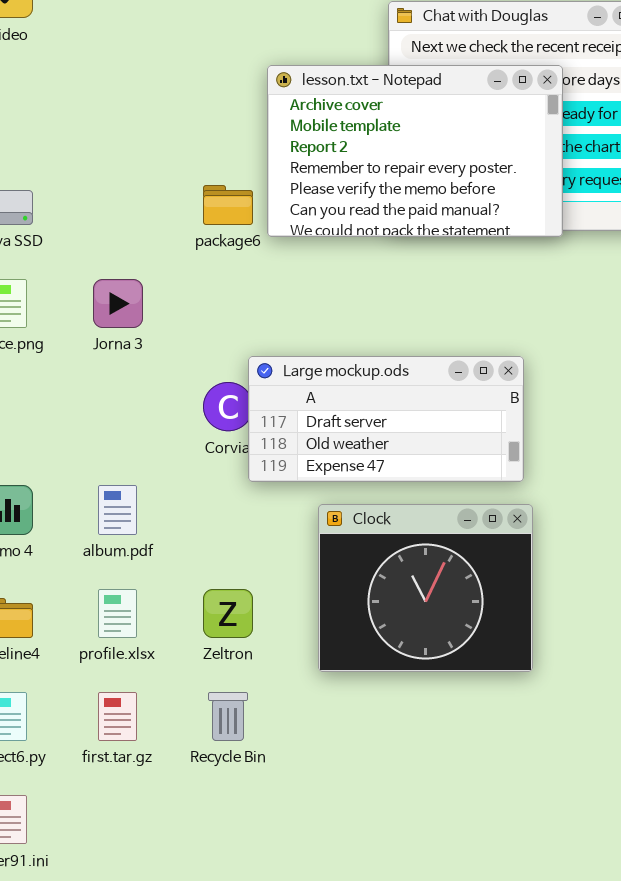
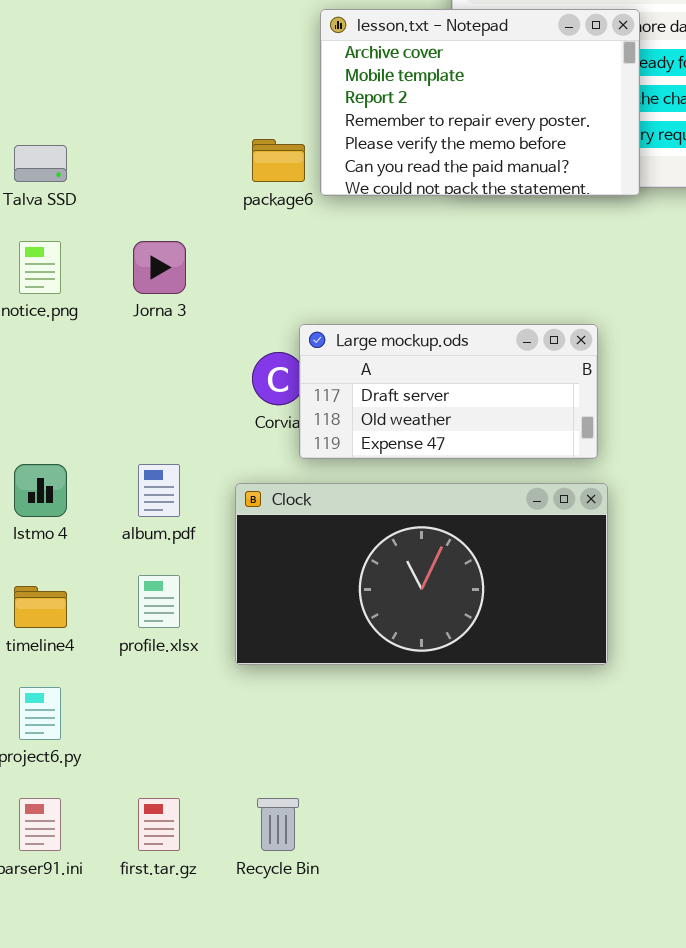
Clock: [318,504,533,672] -> [235,483,608,665], resized
first.tar.gz: [98,692,137,741] -> [138,798,180,851], moved
Recycle Bin: [208,692,248,741] -> [257,798,299,851], moved

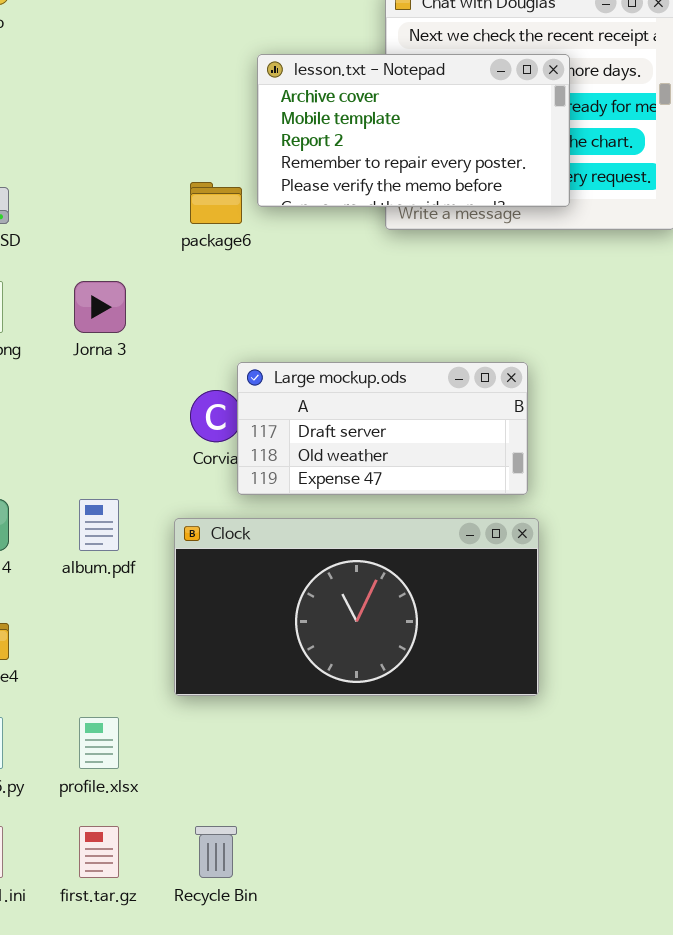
lesson.txt - Notepad: [320,9,640,196] -> [257,54,570,207], resized
profile.xlsx: [138,575,180,628] -> [79,717,119,769], moved

